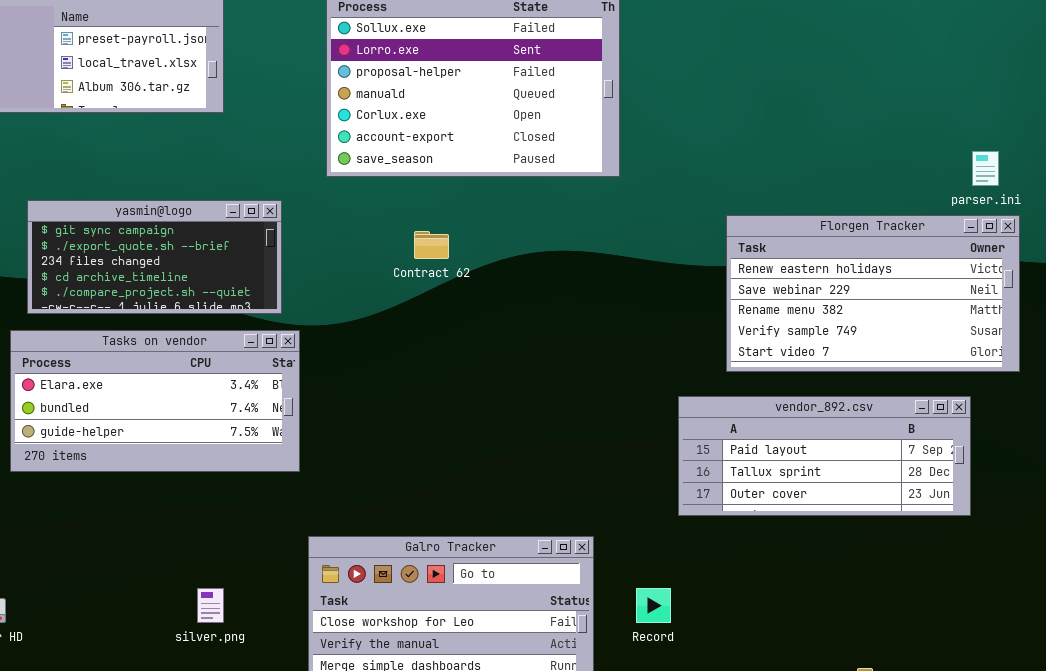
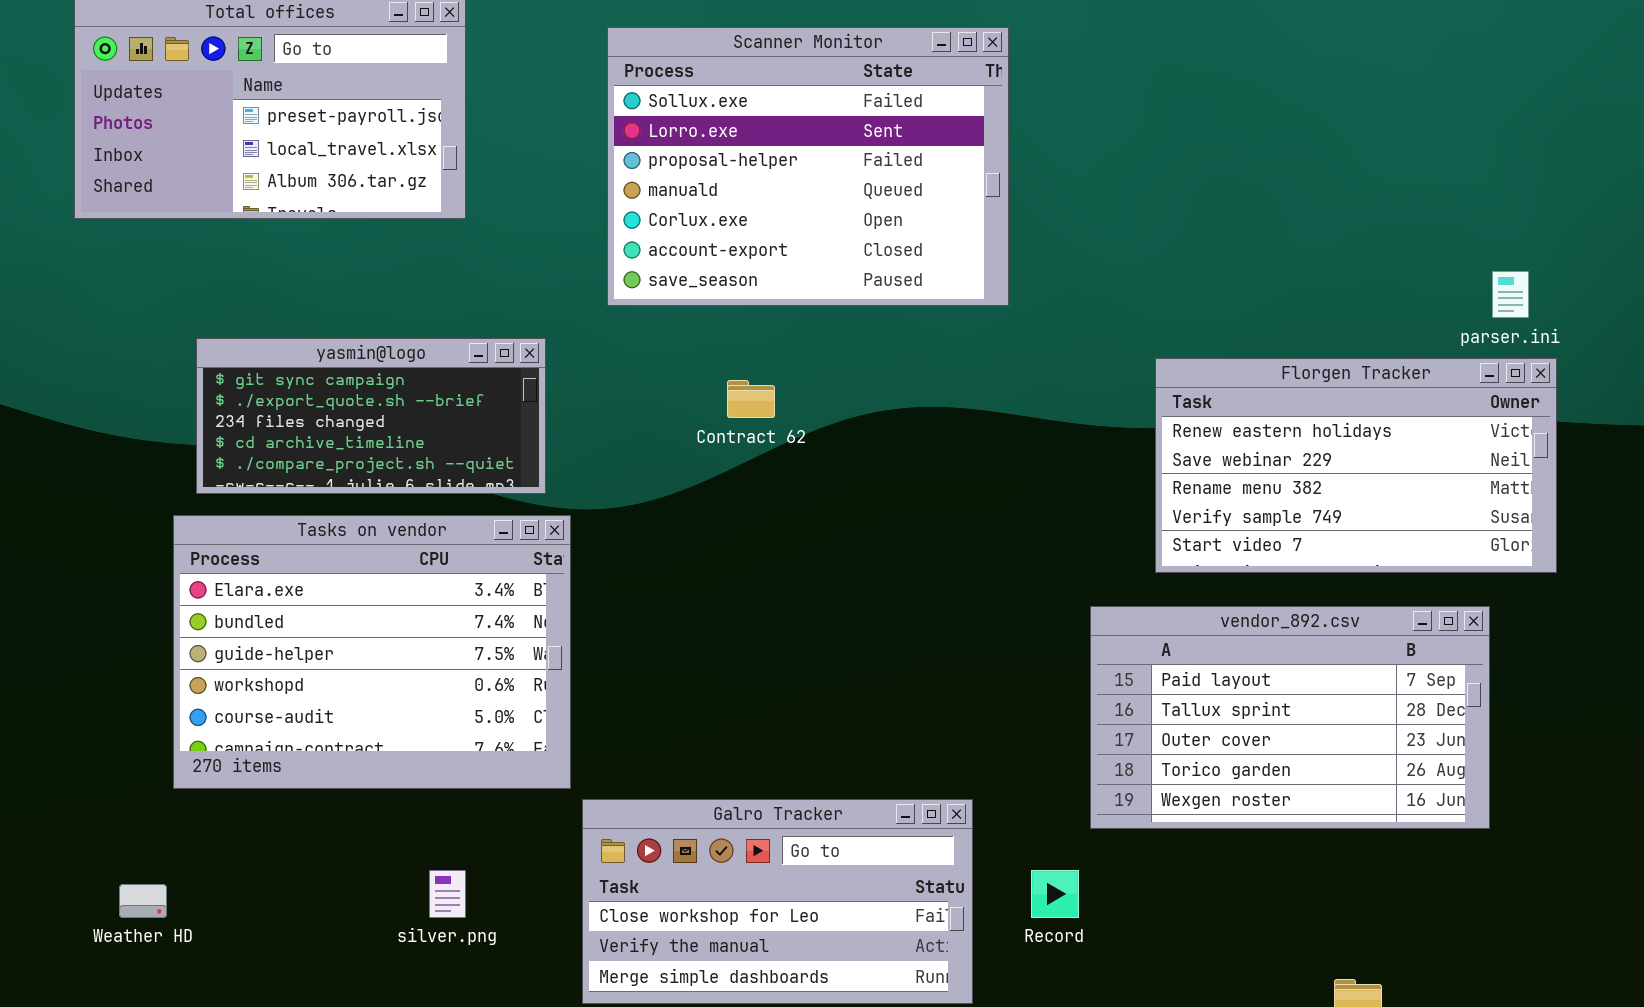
Tasks on vendor: [10,330,300,472] -> [173,515,571,789], resized
vendor_892.csv: [678,396,971,516] -> [1090,606,1490,829], resized

